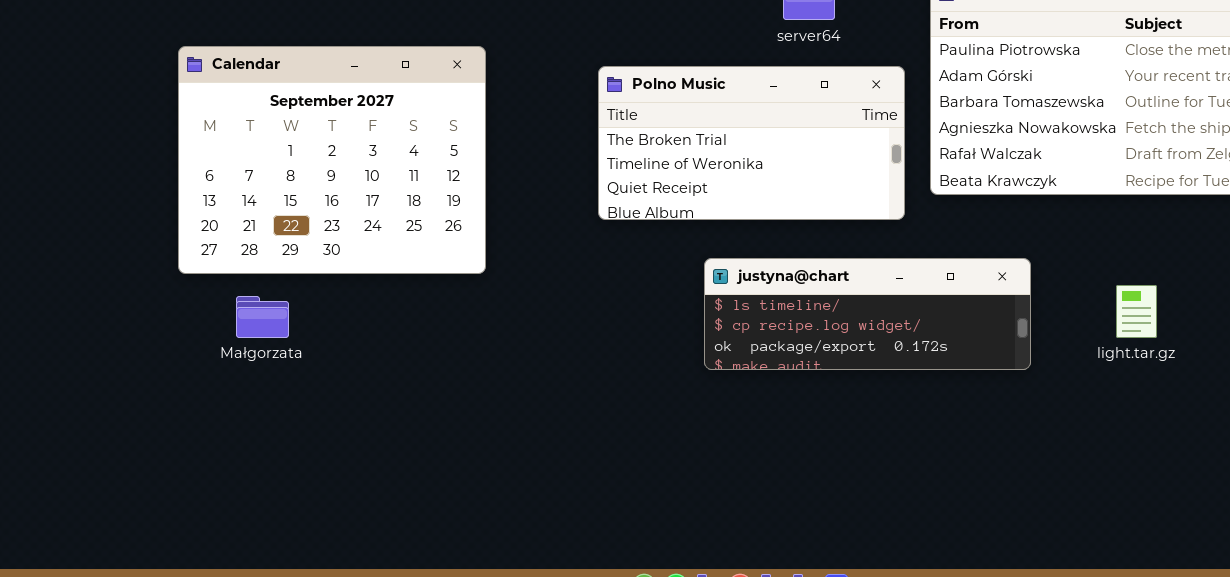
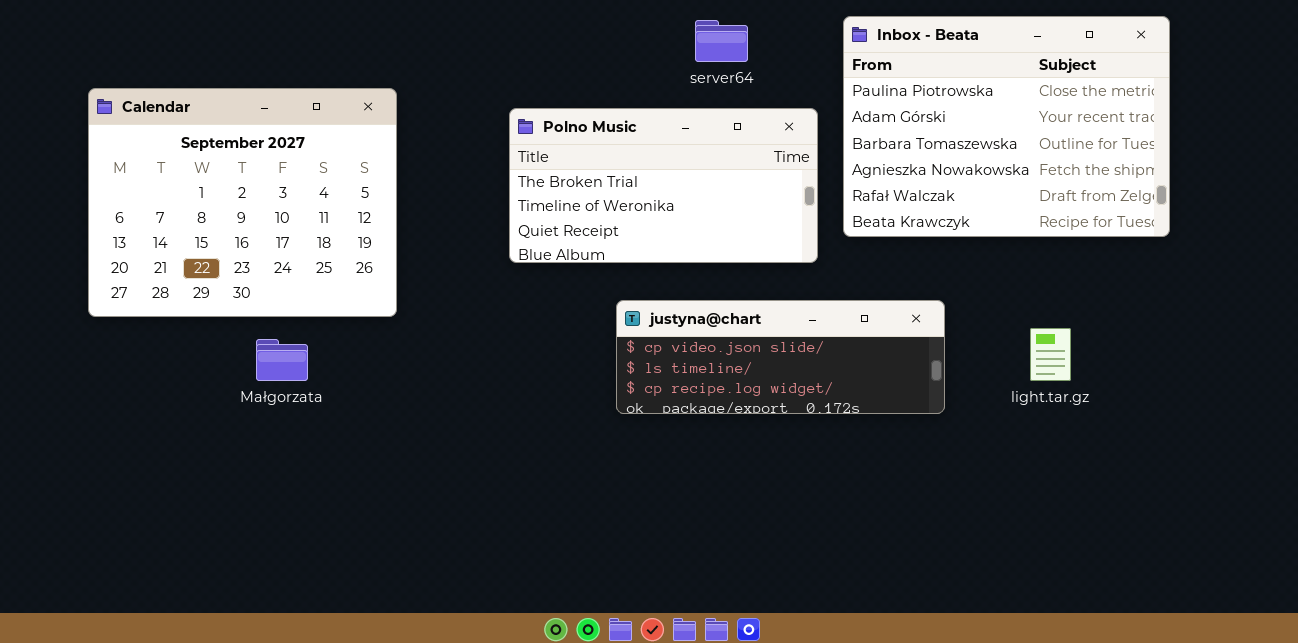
justyna@chart: [704,258,1031,370] -> [616,300,945,414], scrolled up 1 row
Małgorzata: [236,296,289,338] -> [256,339,308,381], moved

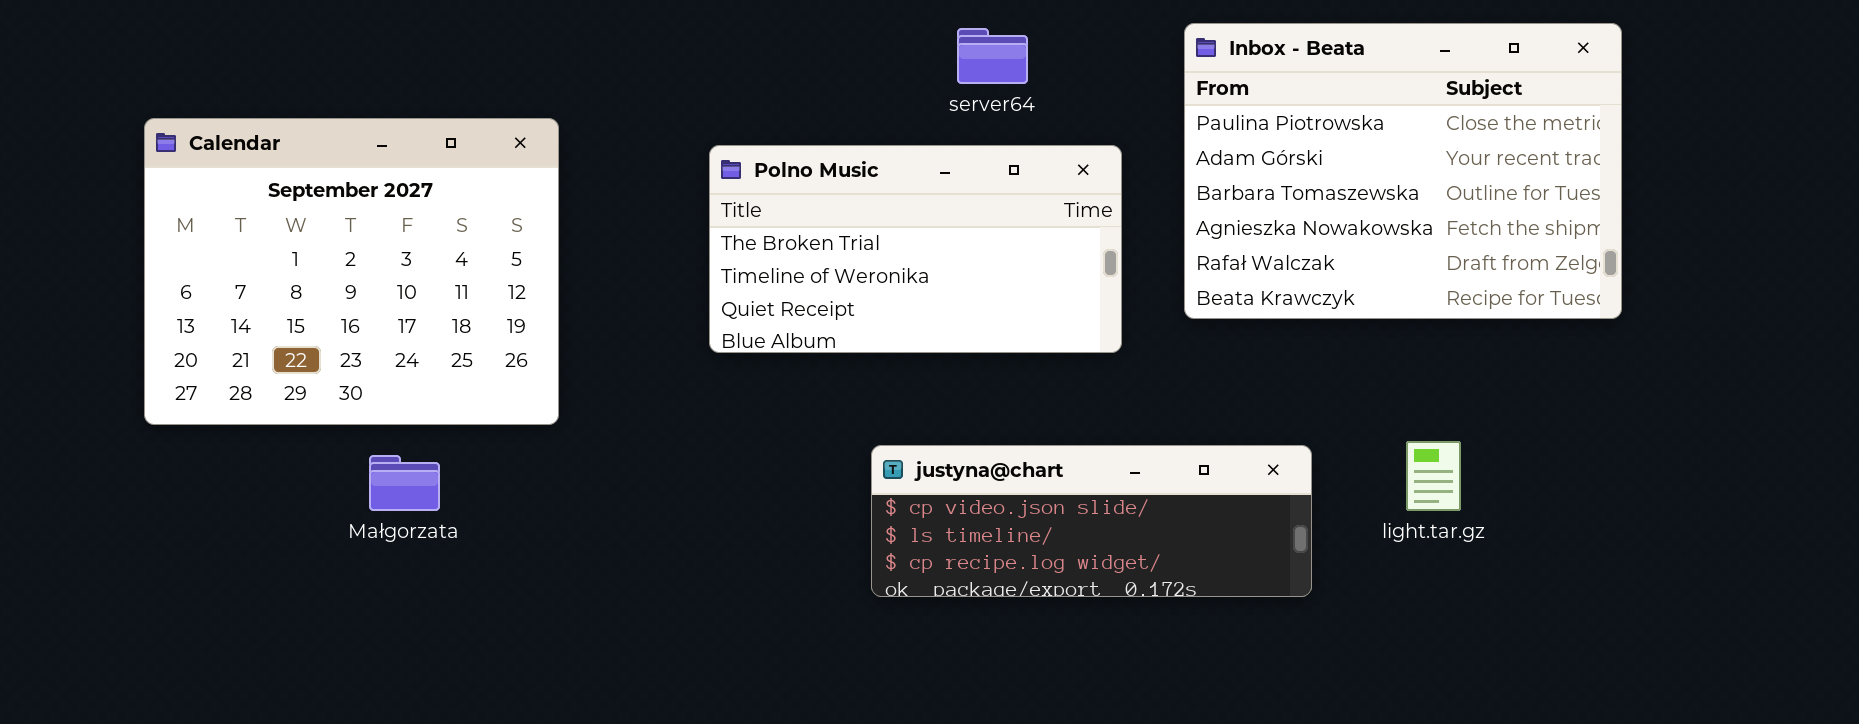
Inbox - Beata: [843,16,1170,237] -> [1184,23,1622,319], moved
justyna@chart: [616,300,945,414] -> [871,445,1312,597], moved

